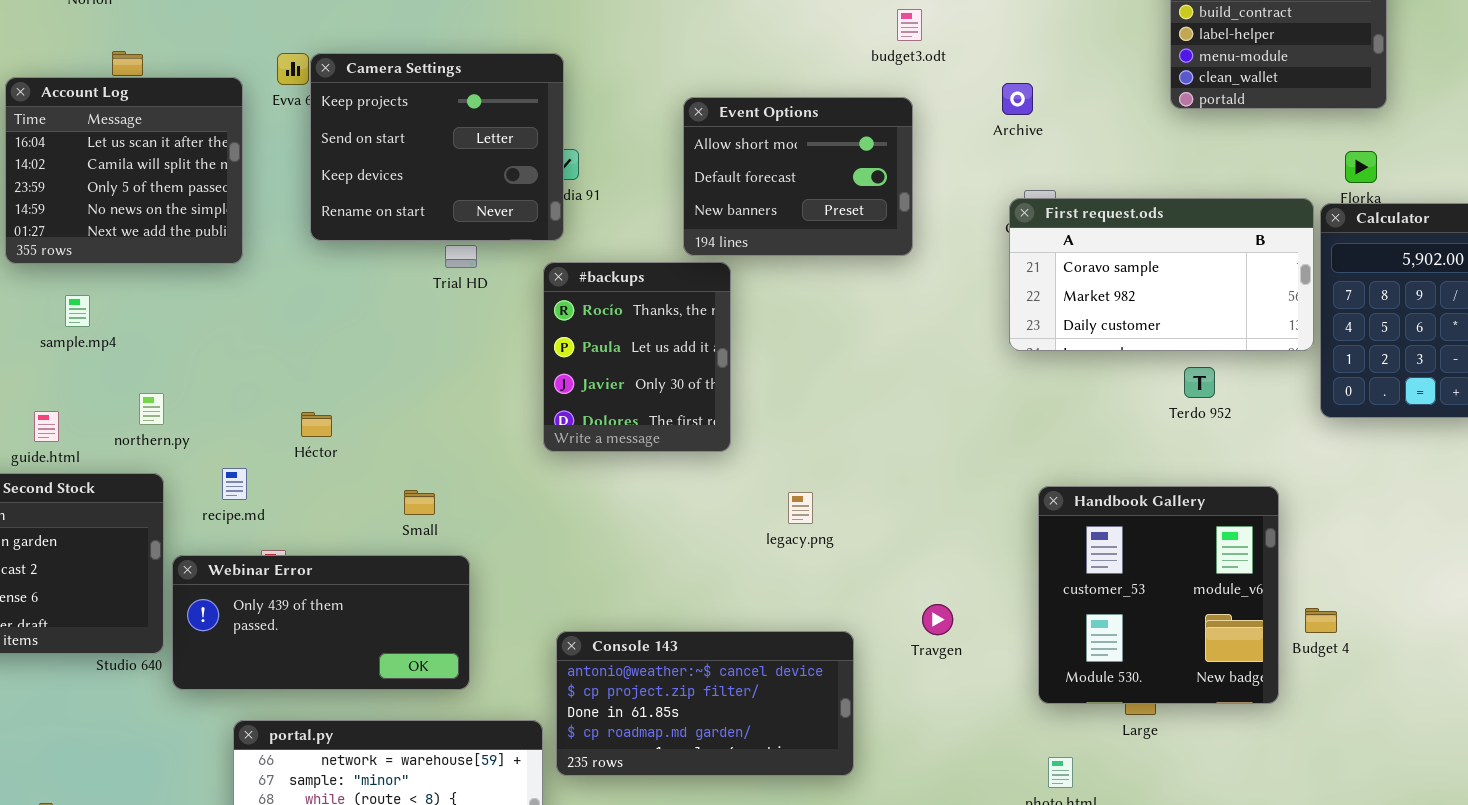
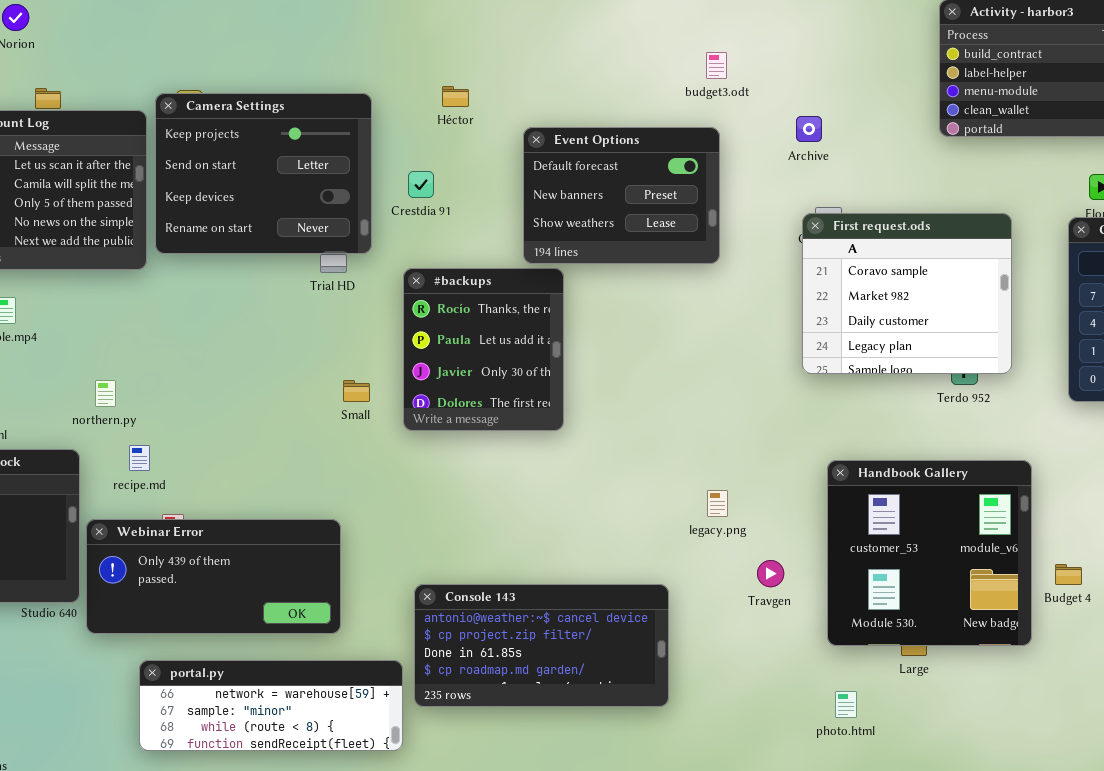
Camera Settings: [310,53,564,241] -> [155,93,372,254], moved
Event Options: [683,97,913,256] -> [523,127,720,264], scrolled down 1 row
First request.ods: [1009,198,1314,351] -> [802,213,1012,374], resized
northern.py: [139,393,164,425] -> [95,380,116,407], moved
Héctor: [301,412,332,437] -> [442,86,469,107], moved
Small: [404,490,435,515] -> [343,380,370,402], moved
legacy.png: [788,492,813,524] -> [707,490,728,517], moved
Travgen: [922,604,953,635] -> [757,560,784,587], moved

